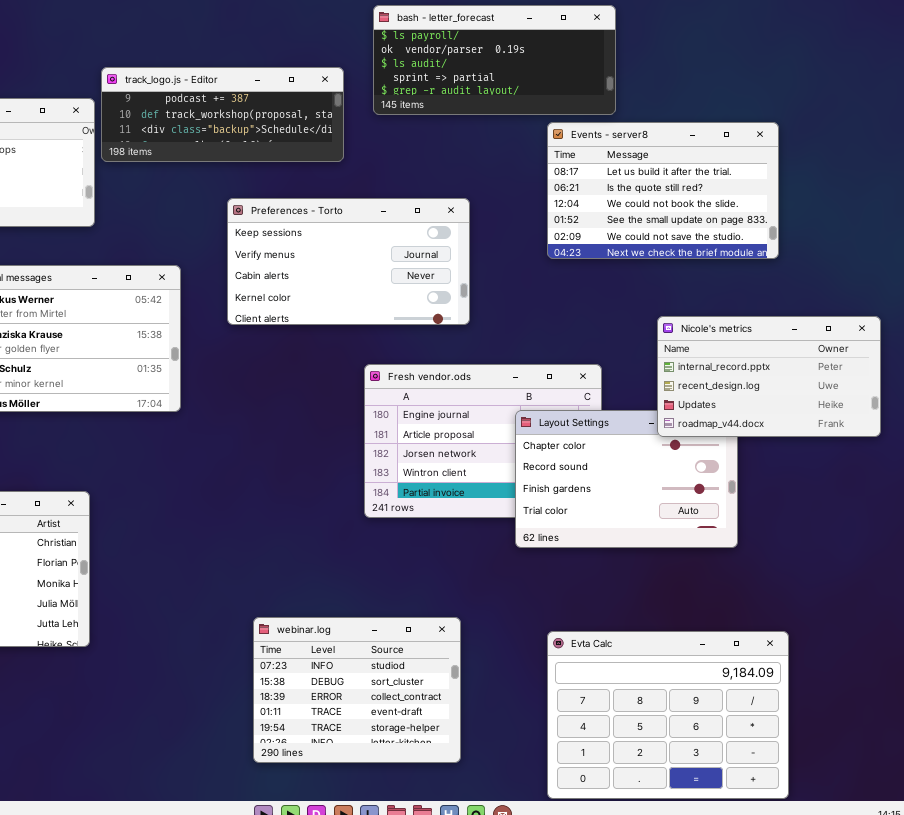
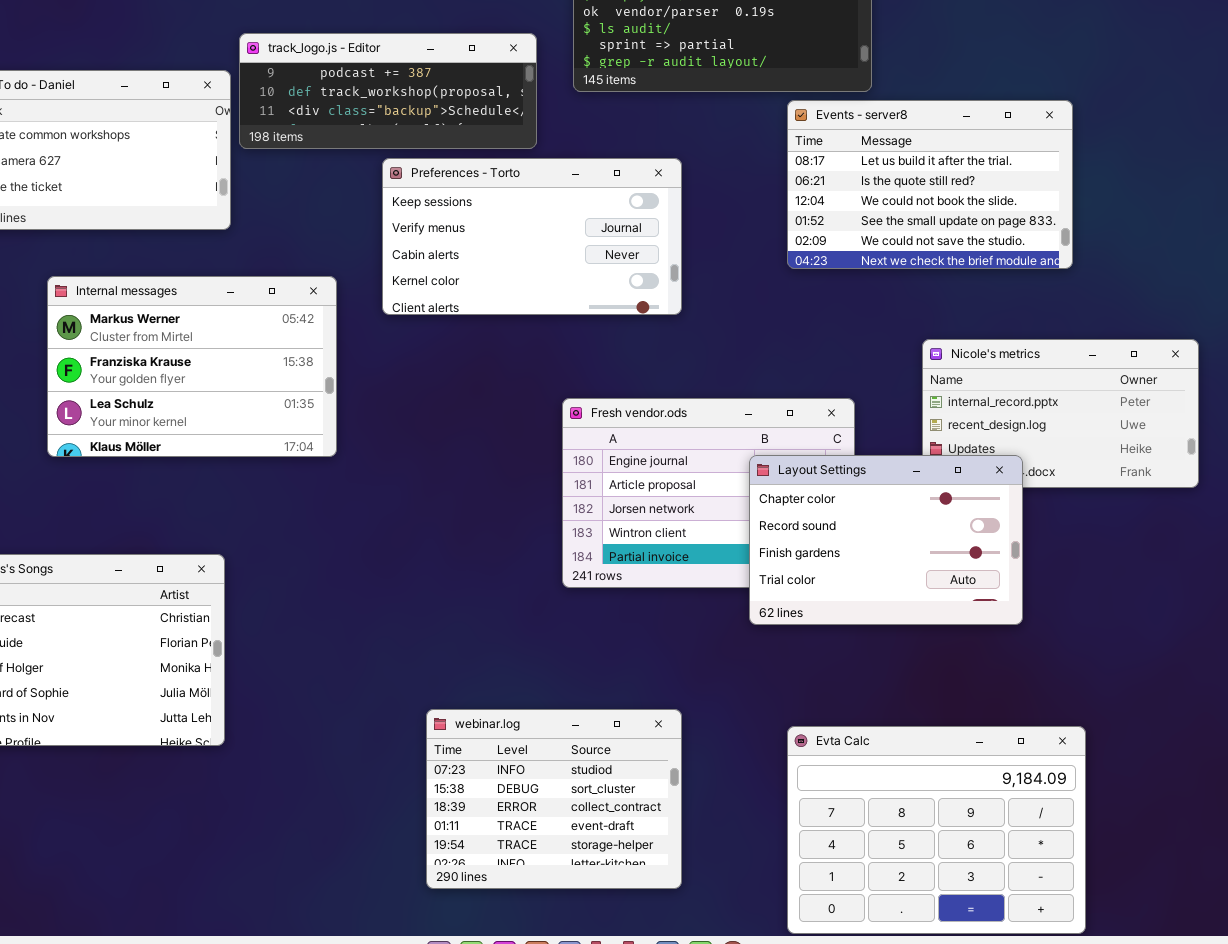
Preferences - Torto: [227,198,470,325] -> [382,158,682,315], moved
Layout Settings: [515,410,738,548] -> [749,455,1023,625], raised

